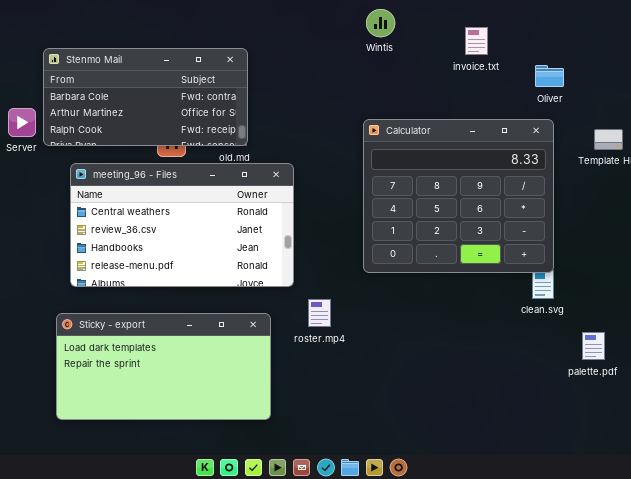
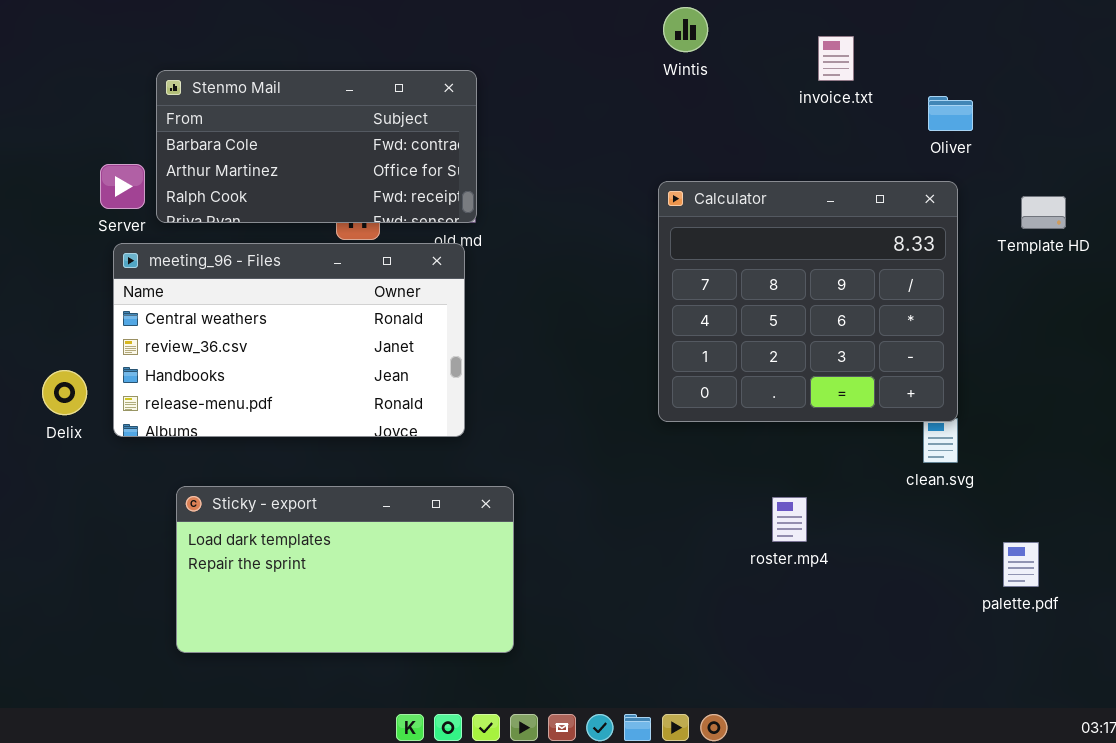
meeting_96 - Files: [70,163,294,287] -> [113,243,465,437], moved
roster.mp4: [308,299,331,327] -> [772,497,807,542], moved
palette.pdf: [582,332,605,360] -> [1003,542,1039,587], moved

